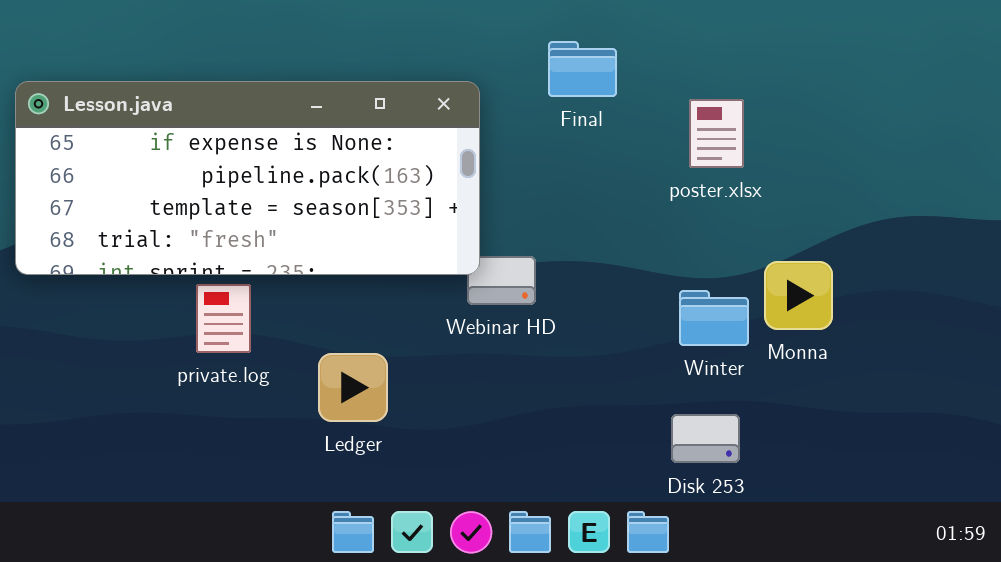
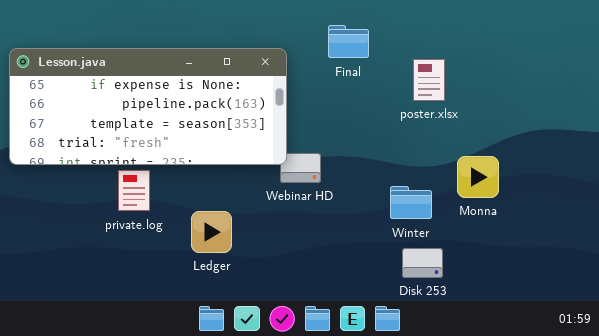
Winter: [679,290,749,346] -> [390,186,432,219], moved

